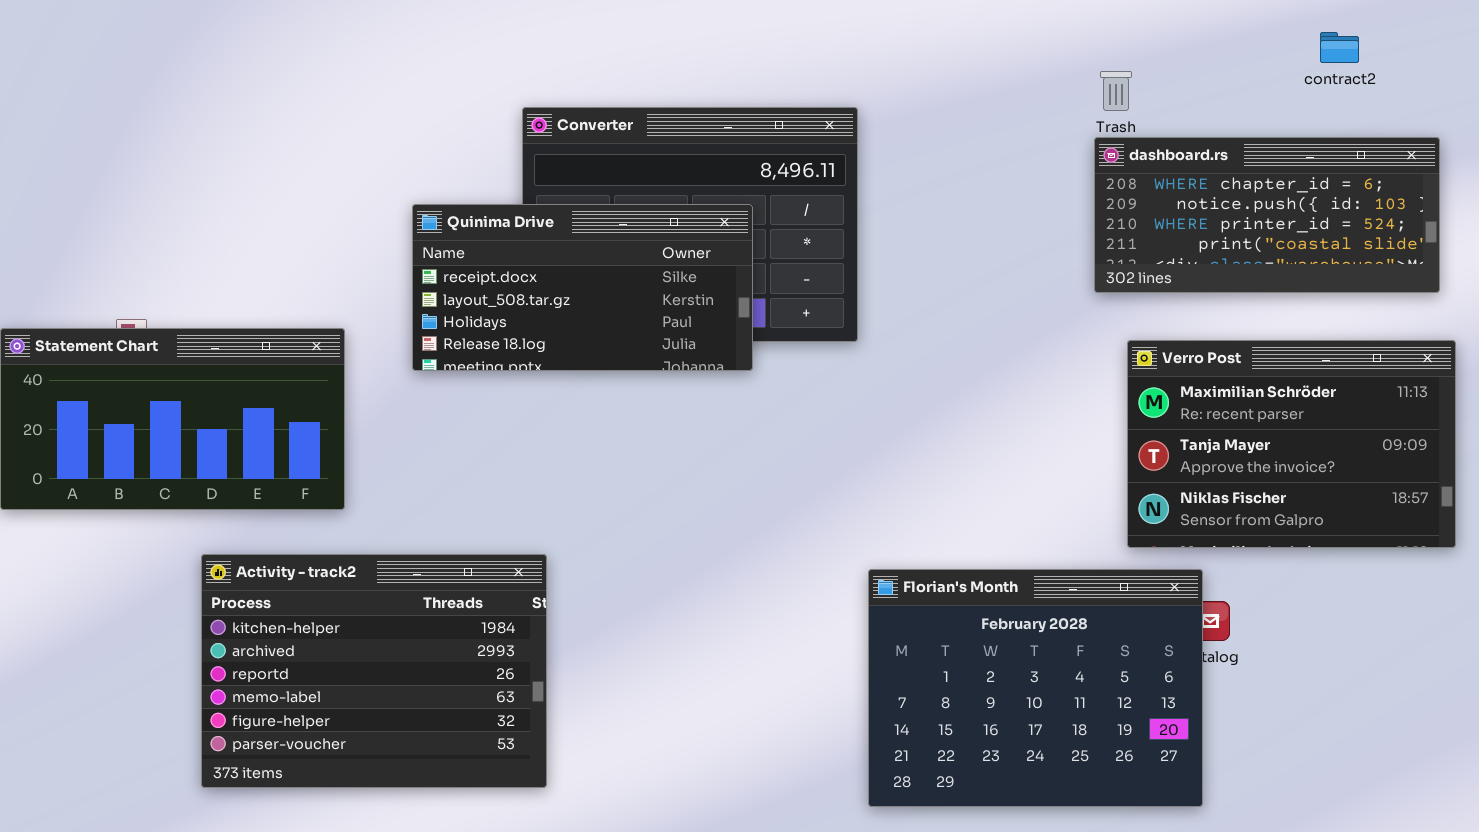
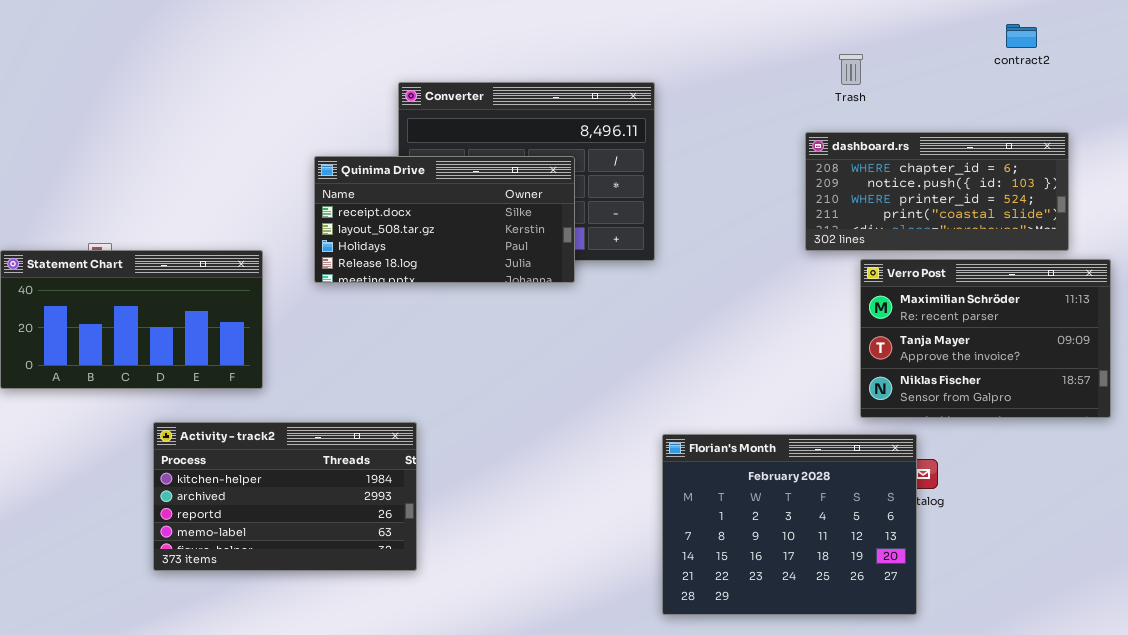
dashboard.rs: [1094,137,1440,293] -> [805,132,1069,251], moved
Activity - track2: [201,554,547,788] -> [153,422,417,571], resized

